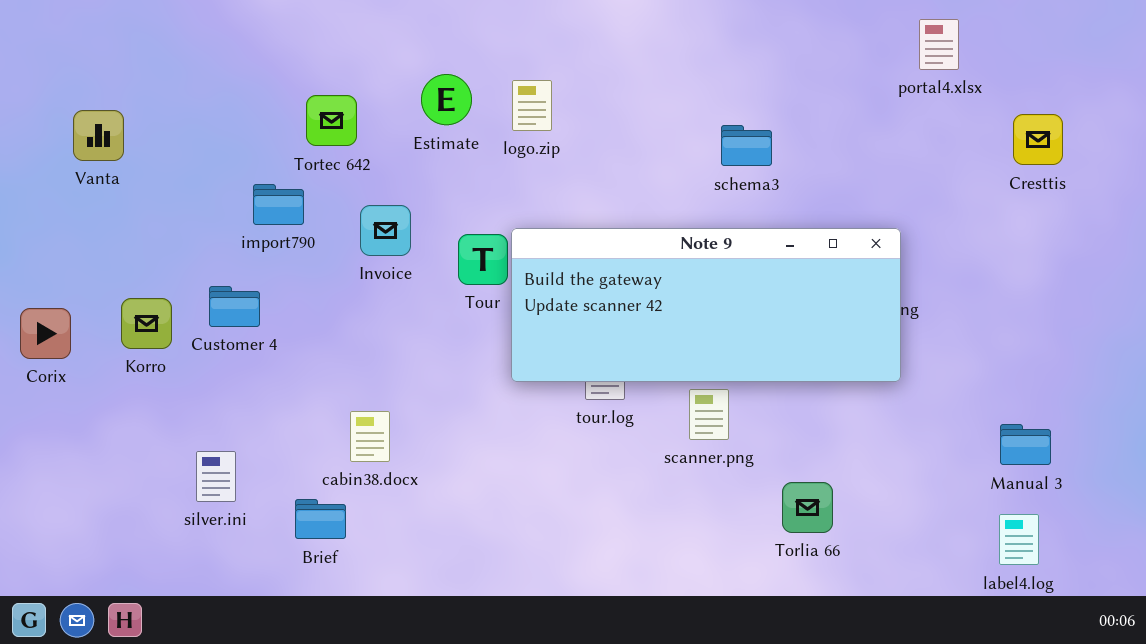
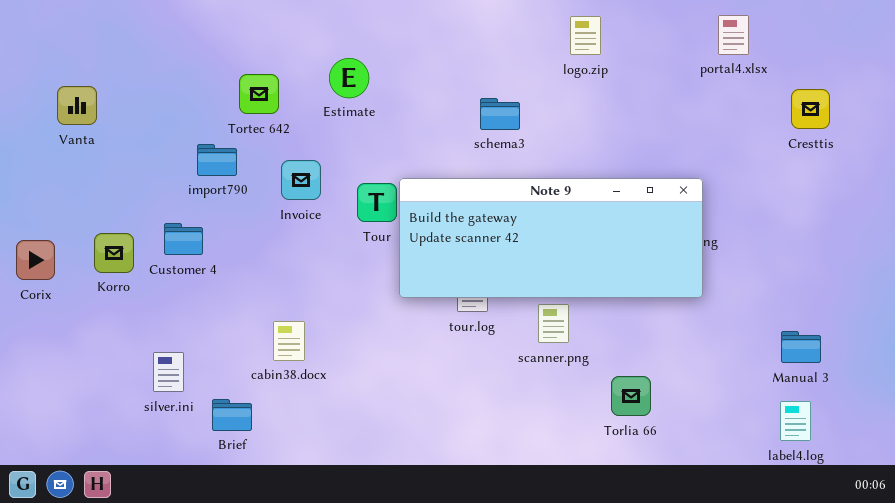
logo.zip: [512,80,552,131] -> [570,16,601,55], moved
schema3: [721,125,772,166] -> [480,98,520,130], moved
Brief: [295,499,346,539] -> [212,399,252,431], moved

